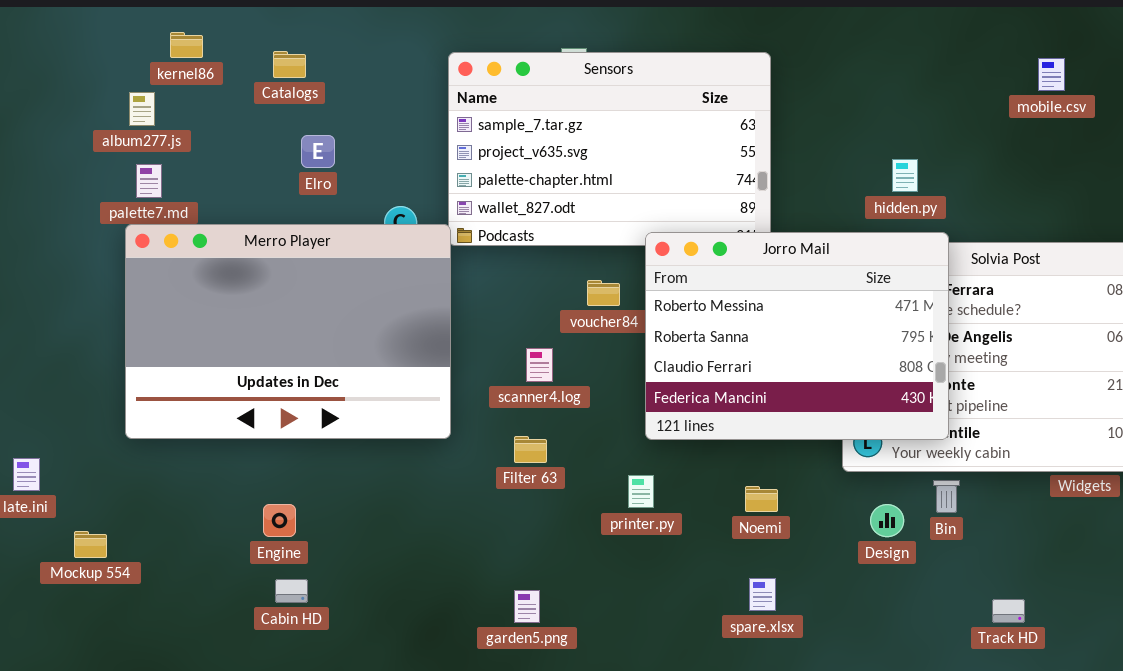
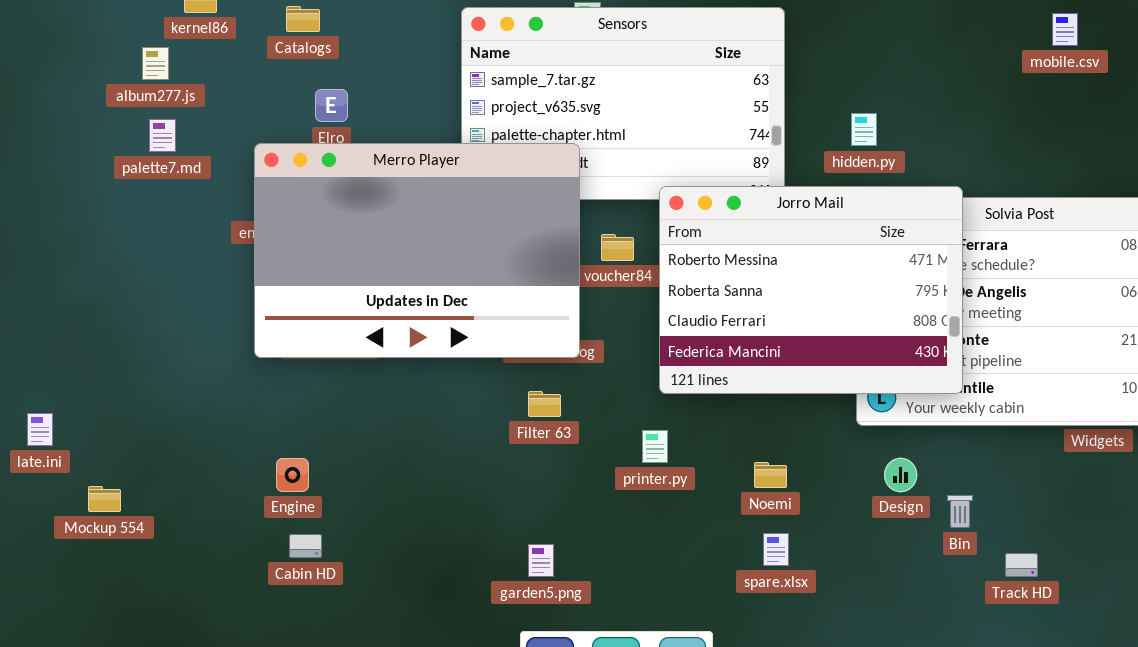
hidden.py: [892,159,918,192] -> [851,113,877,146], moved
Merro Player: [125,224,451,439] -> [254,143,580,358], moved
Bin: [933,480,960,513] -> [947,495,973,528], moved
Noemi: [745,486,778,512] -> [754,462,787,488], moved

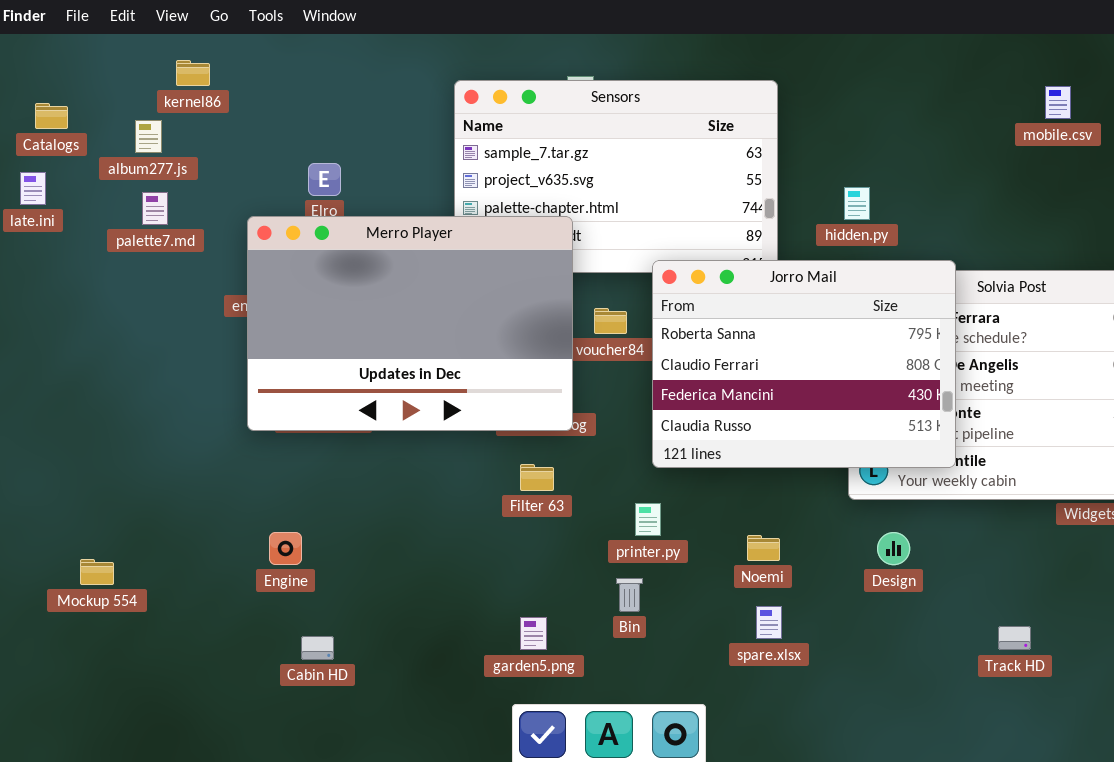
Catalogs: [286,6,320,32] -> [35,103,68,129], moved
Jorro Mail: [659,186,963,394] -> [652,260,956,468], scrolled down 1 row
late.ini: [27,413,53,446] -> [20,172,46,205], moved
Bin: [947,495,973,528] -> [616,578,643,612], moved
Cabin HD: [289,534,322,558] -> [301,636,334,660], moved

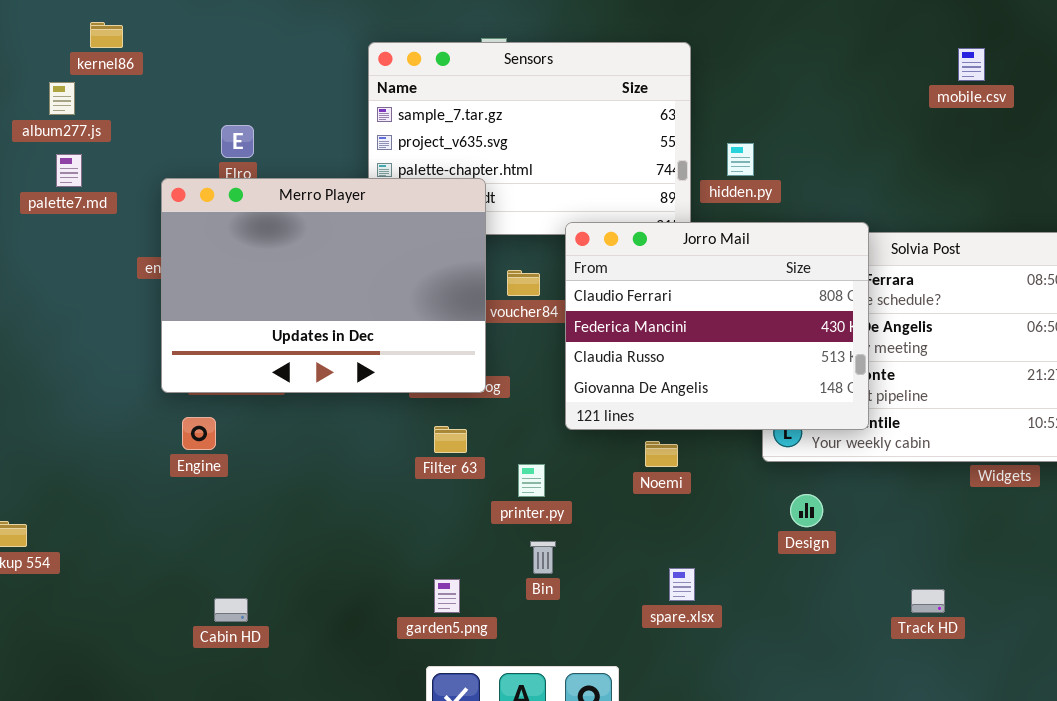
hidden.py: [844,187,870,220] -> [727,143,754,176], moved
Jorro Mail: [652,260,956,468] -> [565,222,869,430], scrolled down 1 row
printer.py: [635,503,661,536] -> [518,464,545,497], moved
Engine: [269,532,302,565] -> [182,417,216,450], moved
Noemi: [747,535,780,561] -> [645,441,678,467], moved

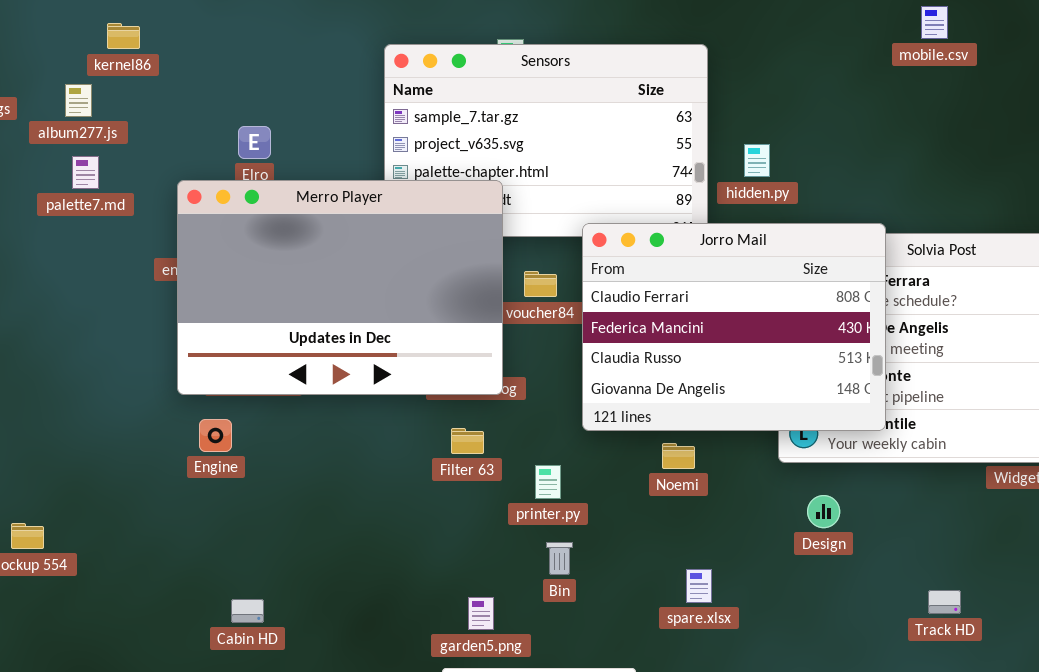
mobile.csv: [958,48,985,81] -> [921,6,948,39], moved
garden5.png: [434,579,460,613] -> [468,597,494,630], moved

